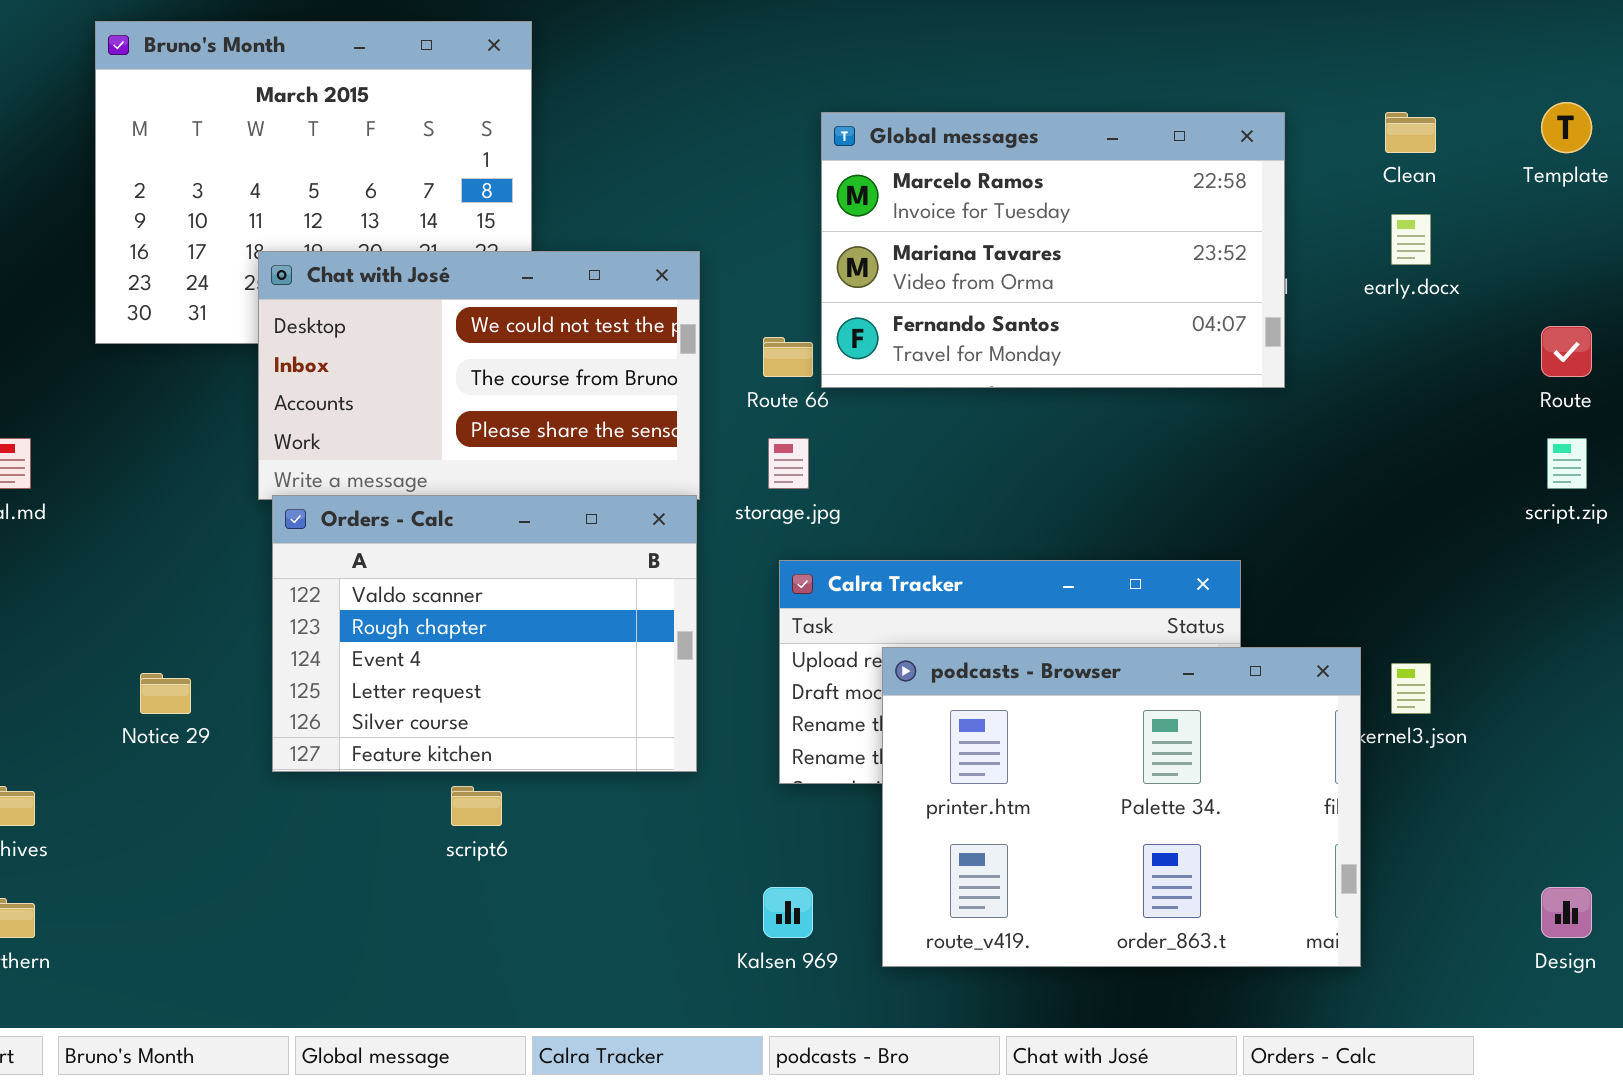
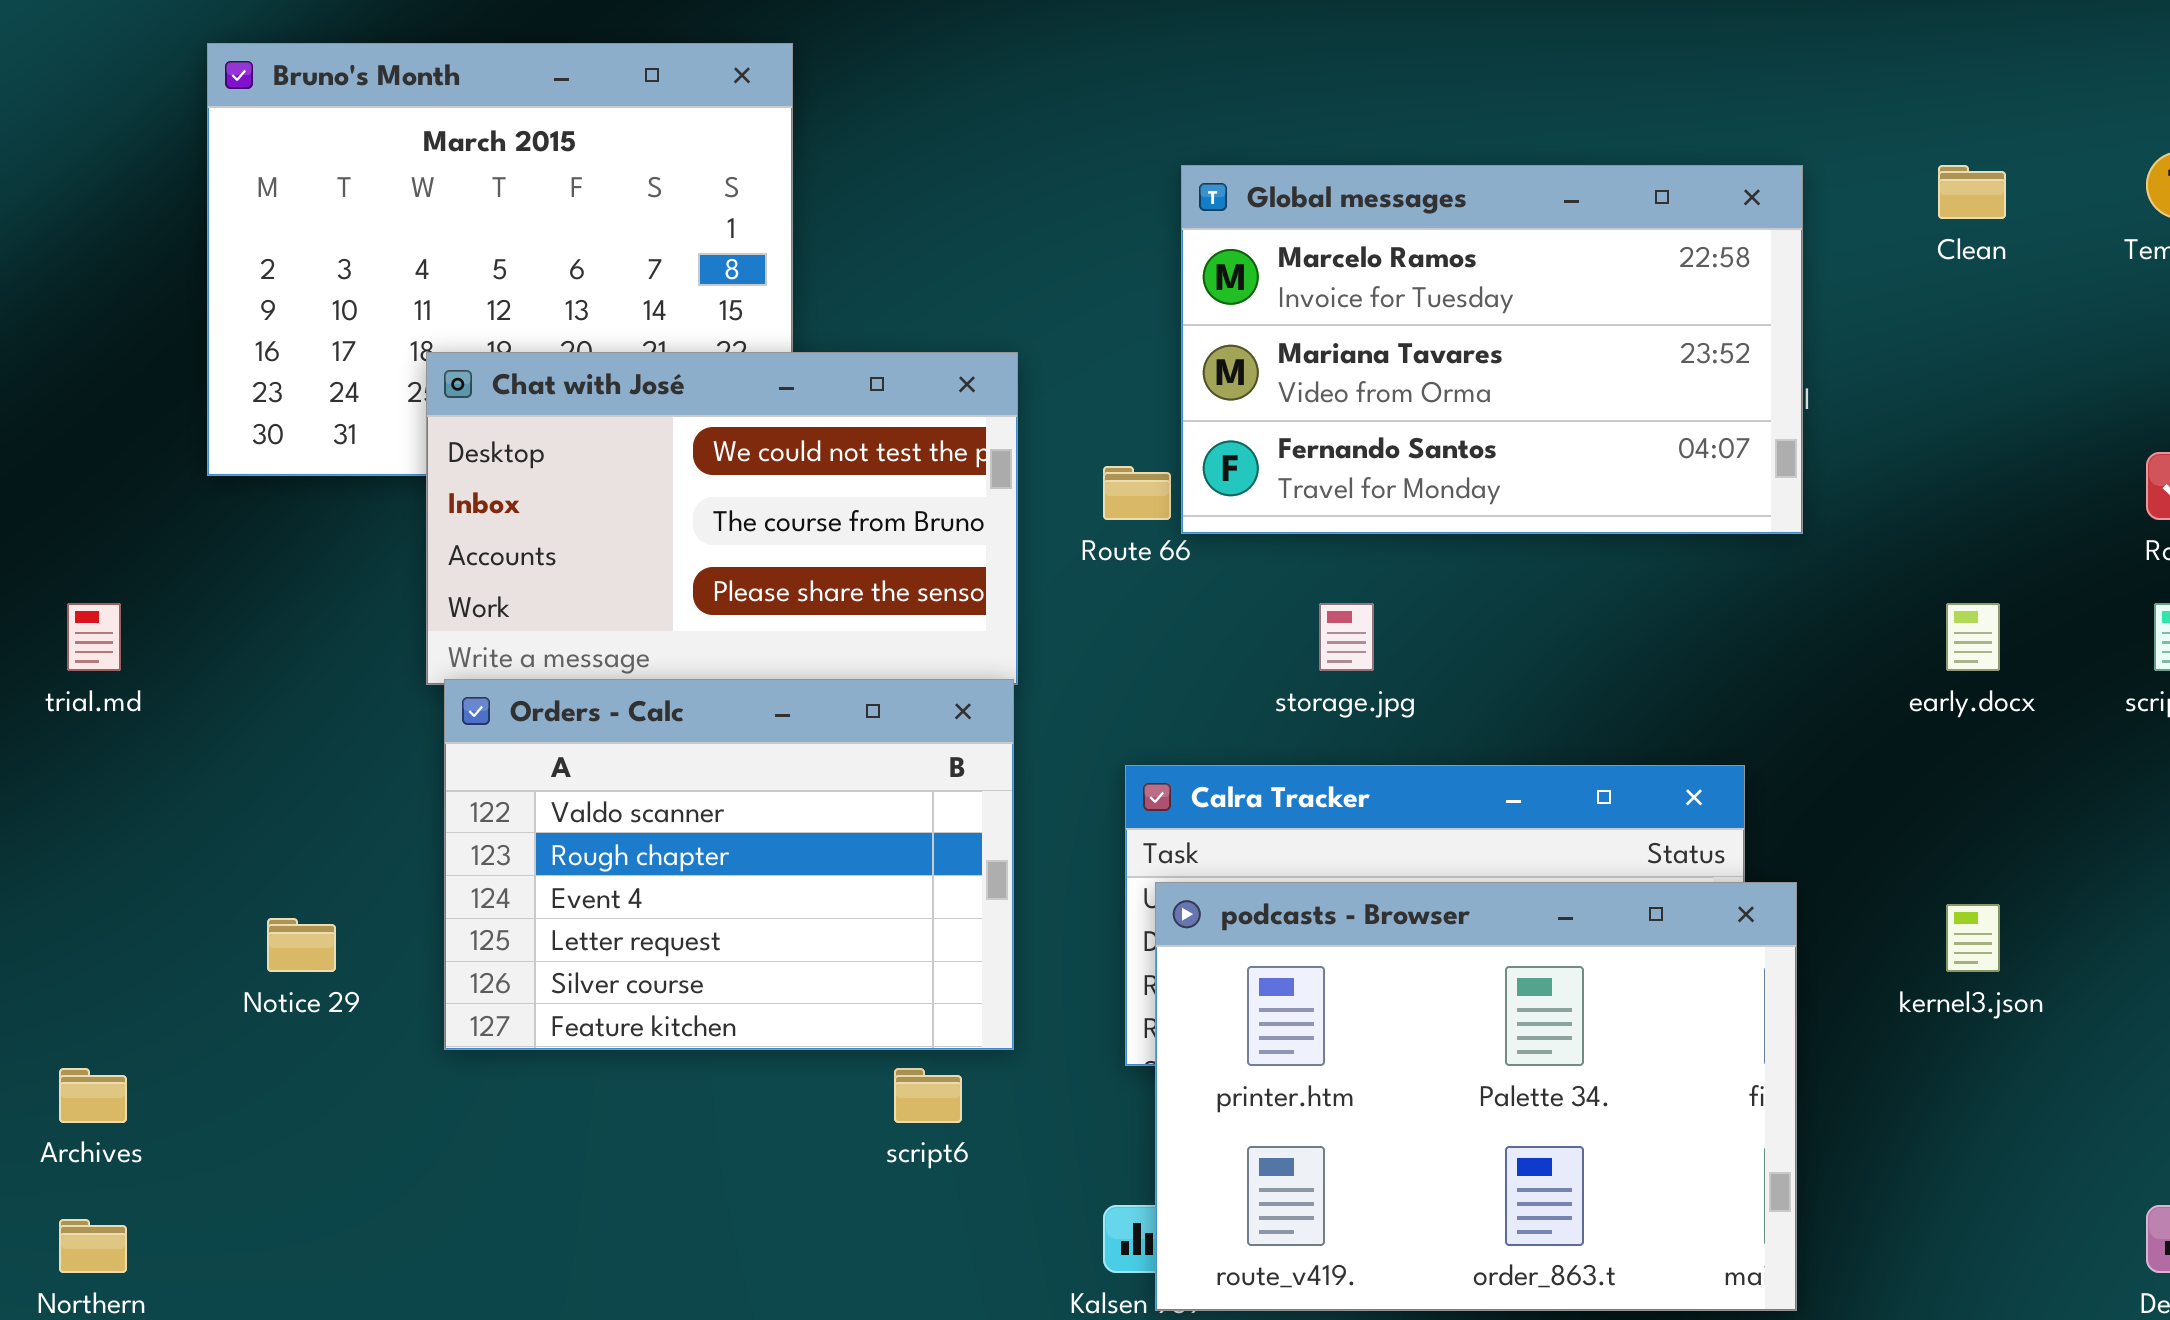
early.docx: [1391,214,1431,265] -> [1946,603,2000,671], moved
storage.jpg: [768,438,809,489] -> [1319,603,1374,671], moved
podcasts - Browser: [882,647,1361,967] -> [1155,882,1797,1311], moved
script6: [451,786,502,826] -> [894,1068,962,1123], moved

